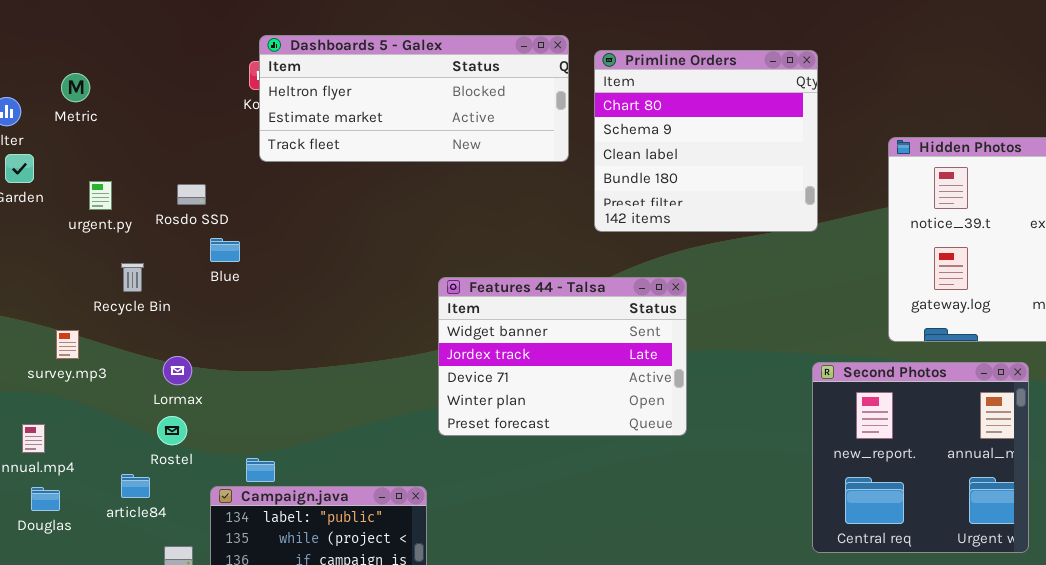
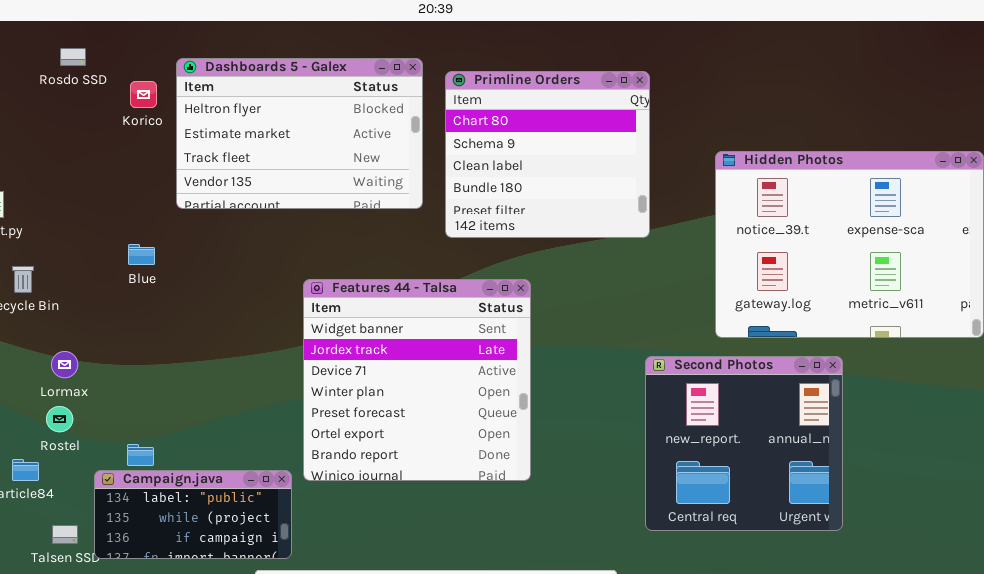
Dashboards 5 - Galex: [259,35,569,162] -> [176,58,423,209], resized
Rosdo SSD: [177,184,206,205] -> [60,48,86,66], moved
Blue: [210,238,240,262] -> [128,244,155,265], moved
Features 44 - Talsa: [438,277,687,436] -> [303,279,531,481], resized

